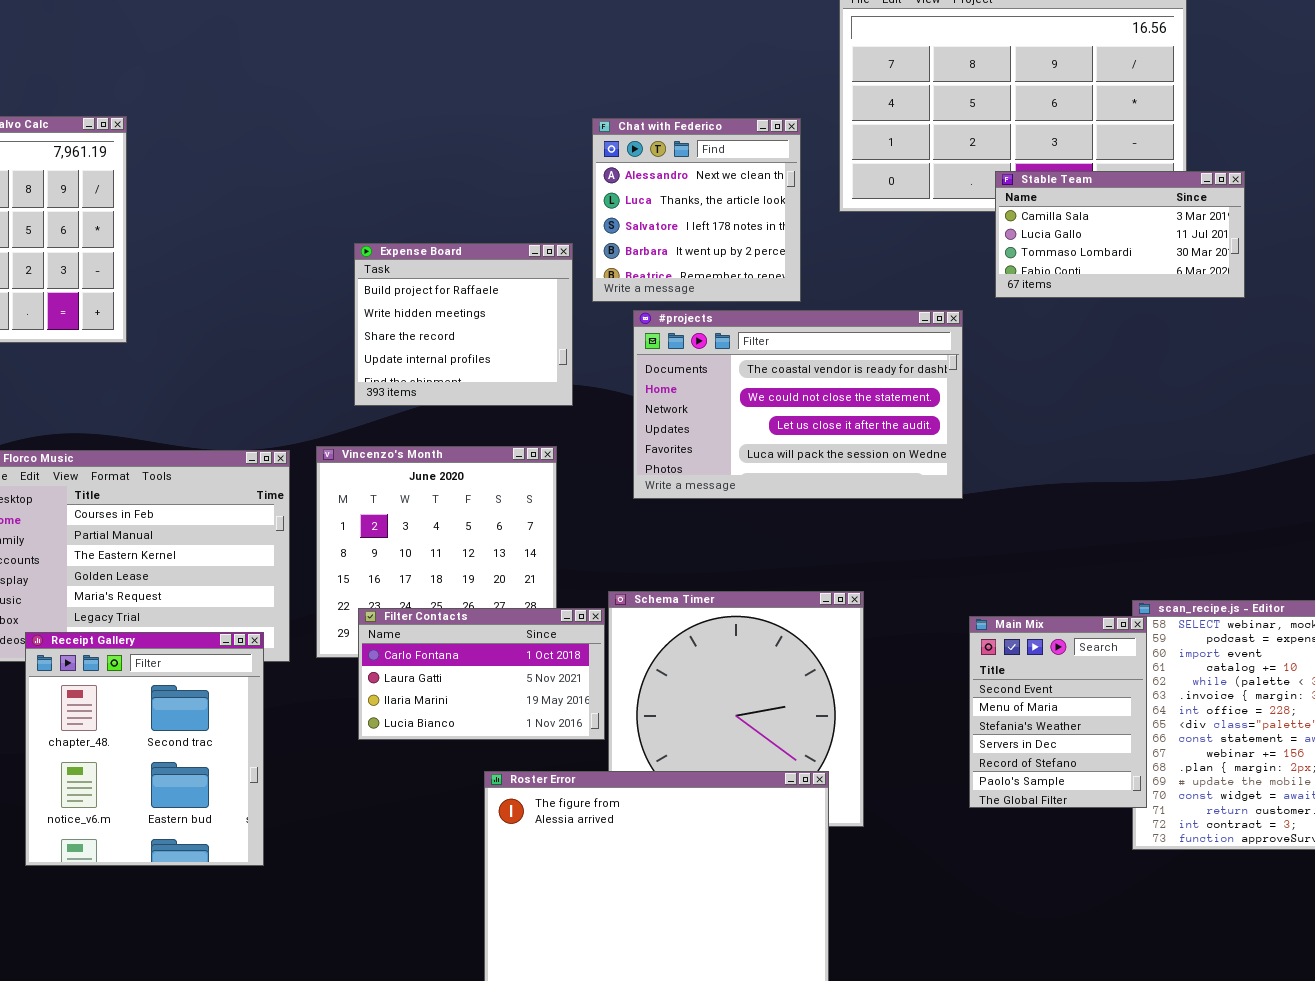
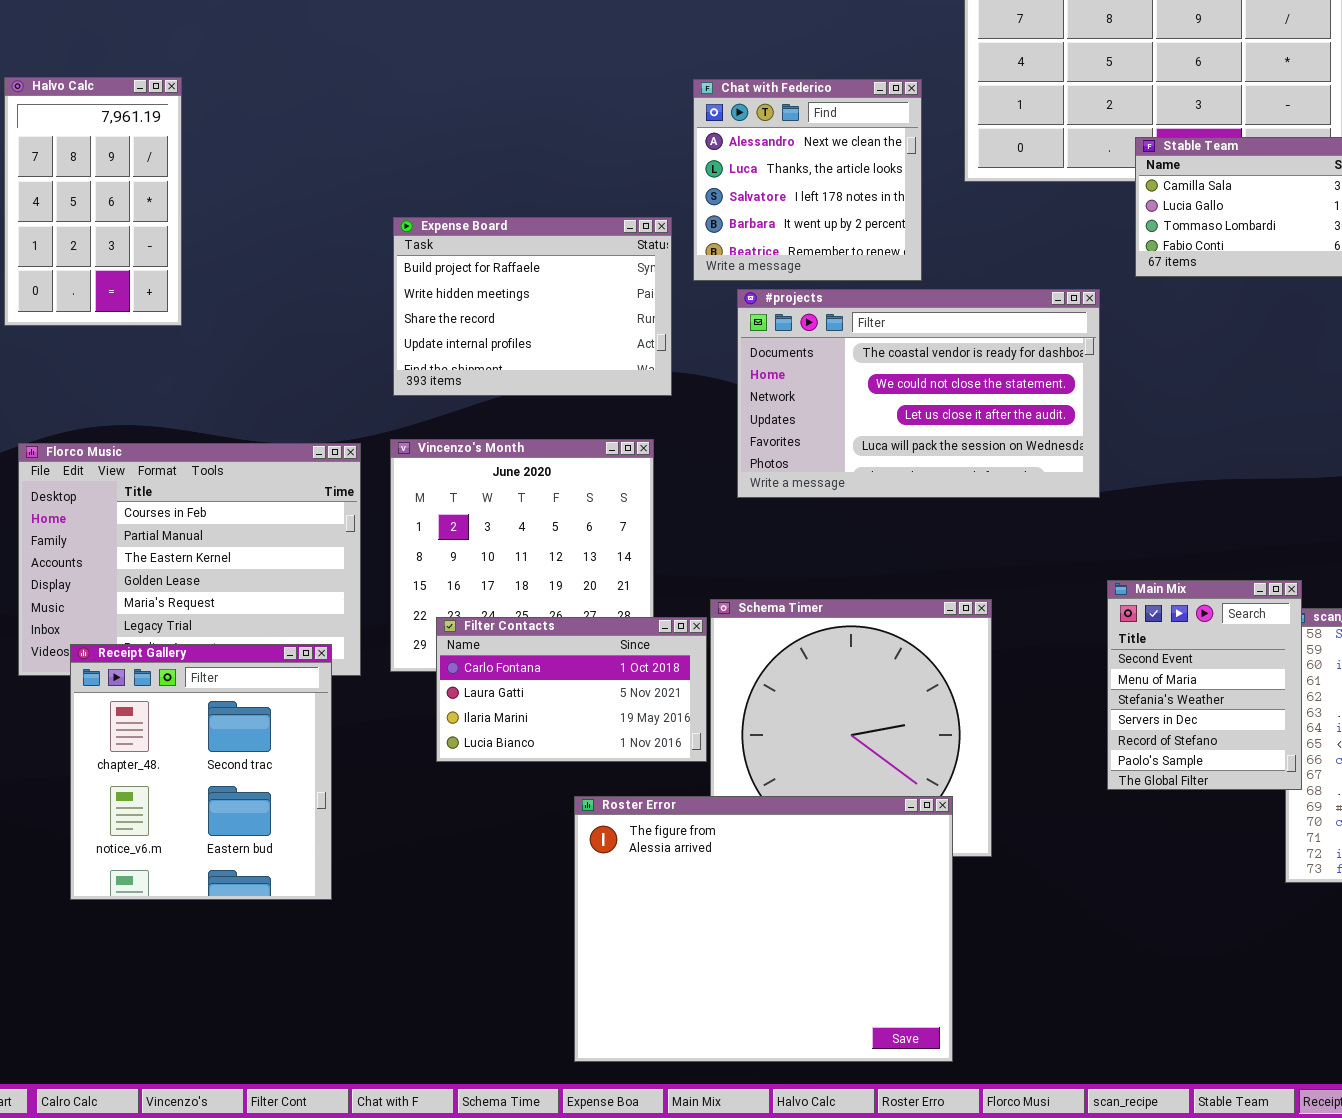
Expense Board: [354,243,573,406] -> [393,217,672,396], resized
Main Mix: [969,616,1147,808] -> [1107,580,1302,790], moved

